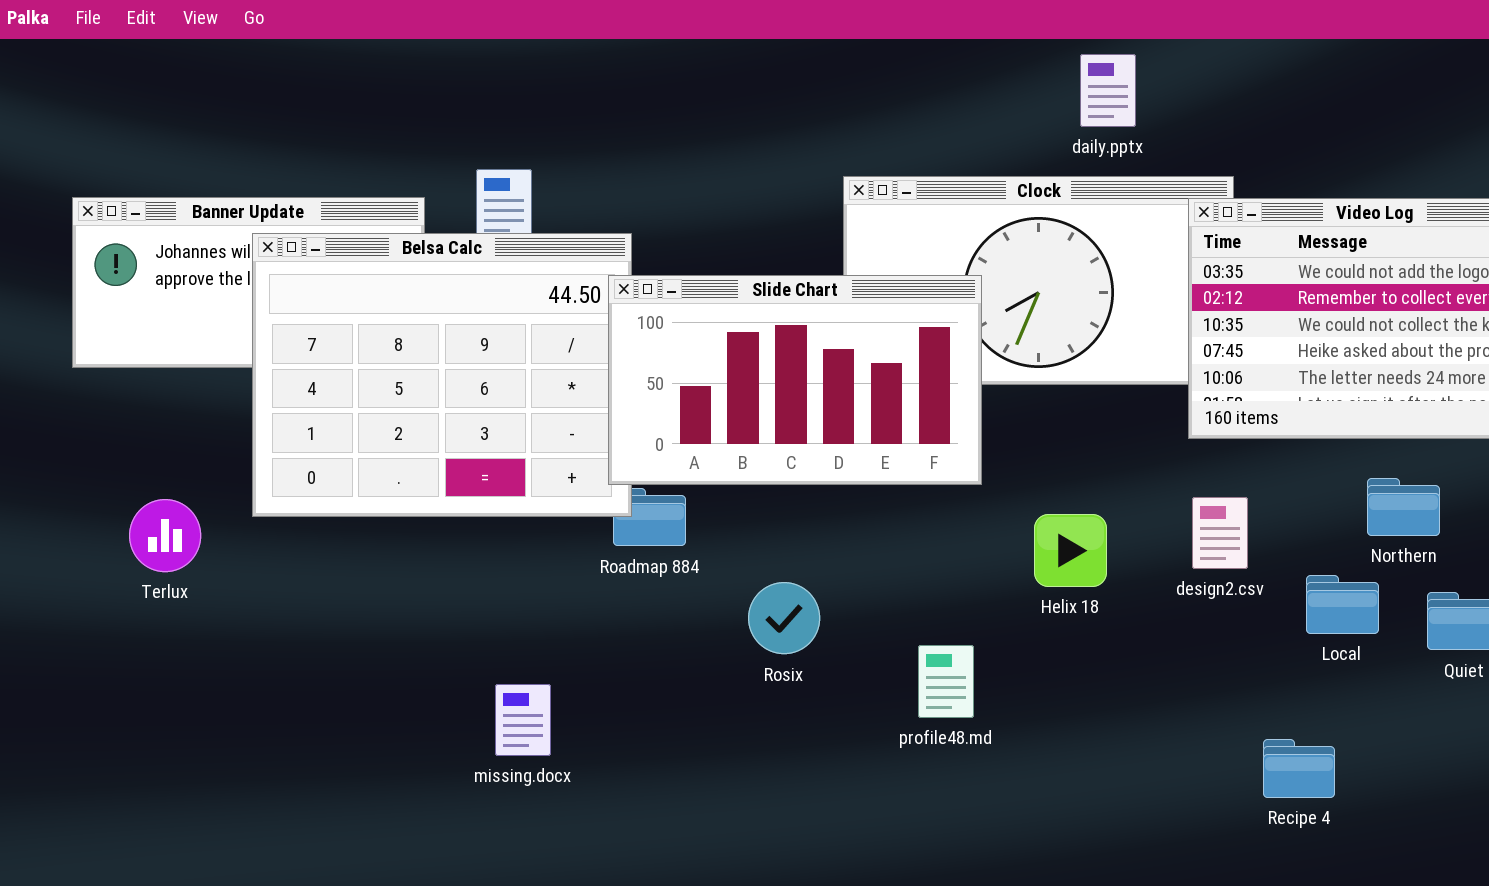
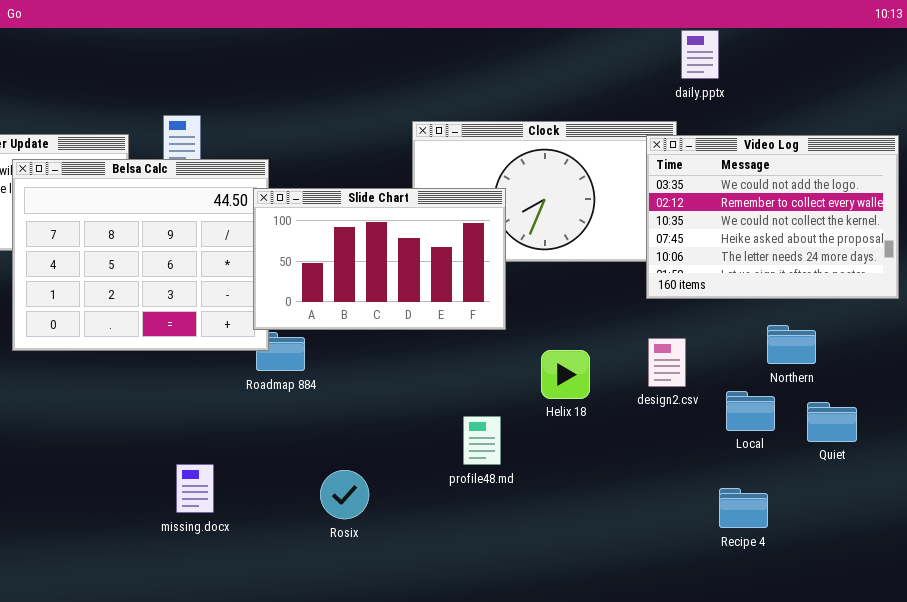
daily.pptx: [1080,54,1136,127] -> [681,30,719,79], moved
Rosix: [748,582,820,654] -> [320,470,369,519], moved
profile48.md: [918,645,974,718] -> [463,416,501,465], moved
Recipe 4: [1263,739,1335,798] -> [719,488,768,528], moved

